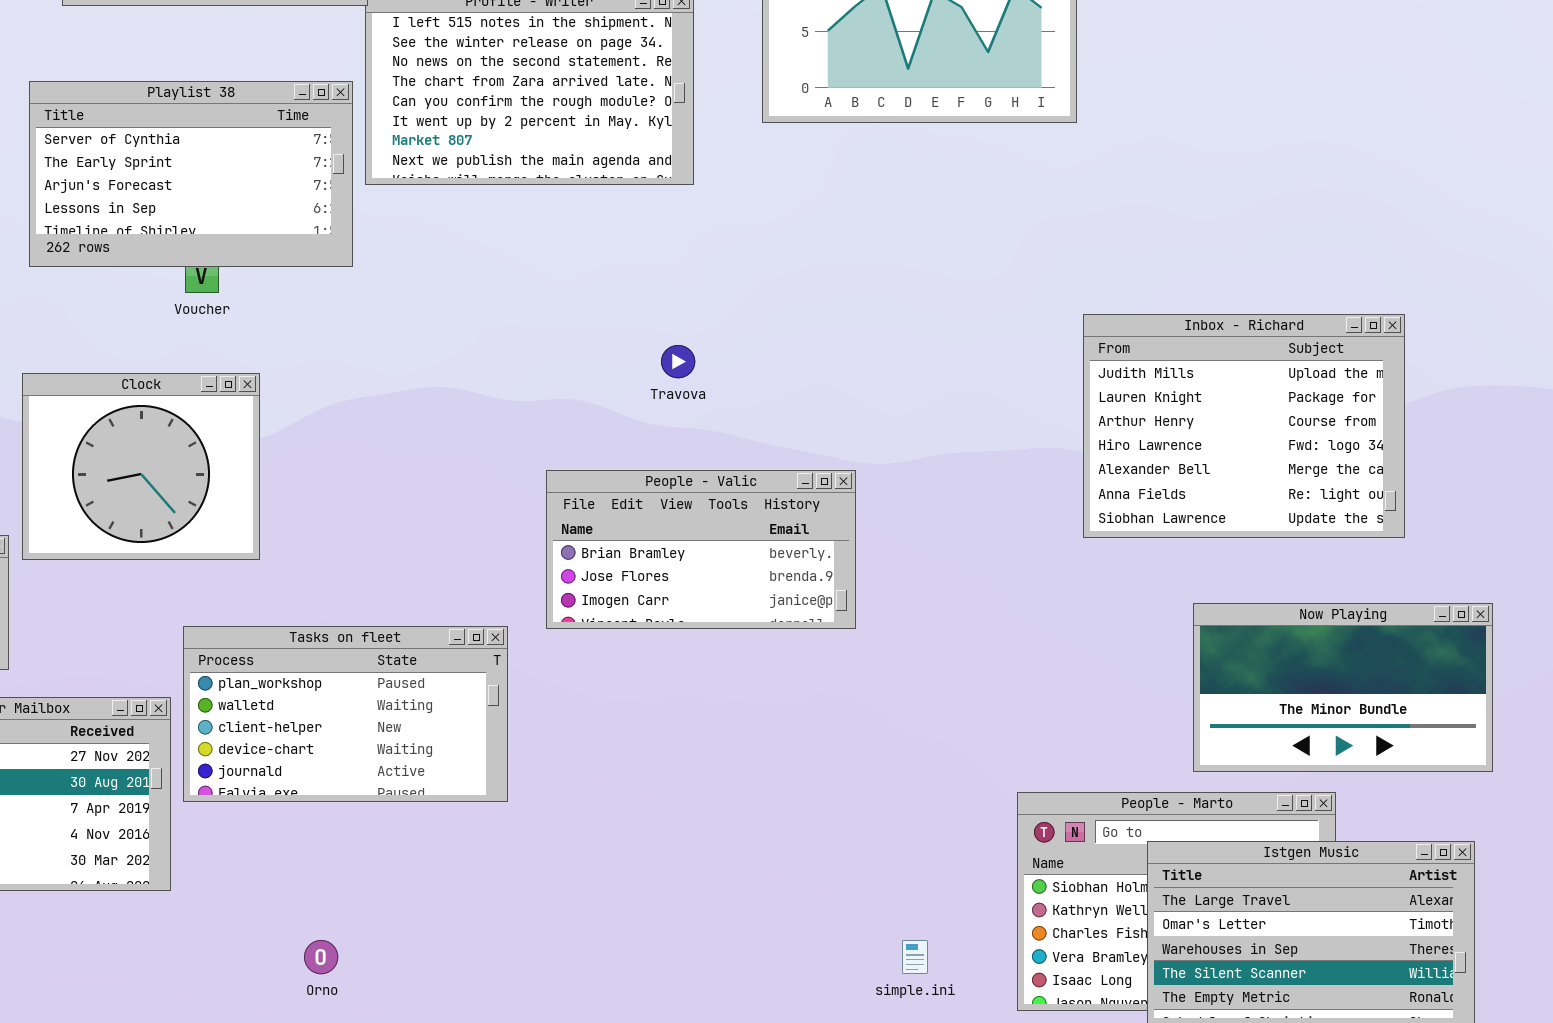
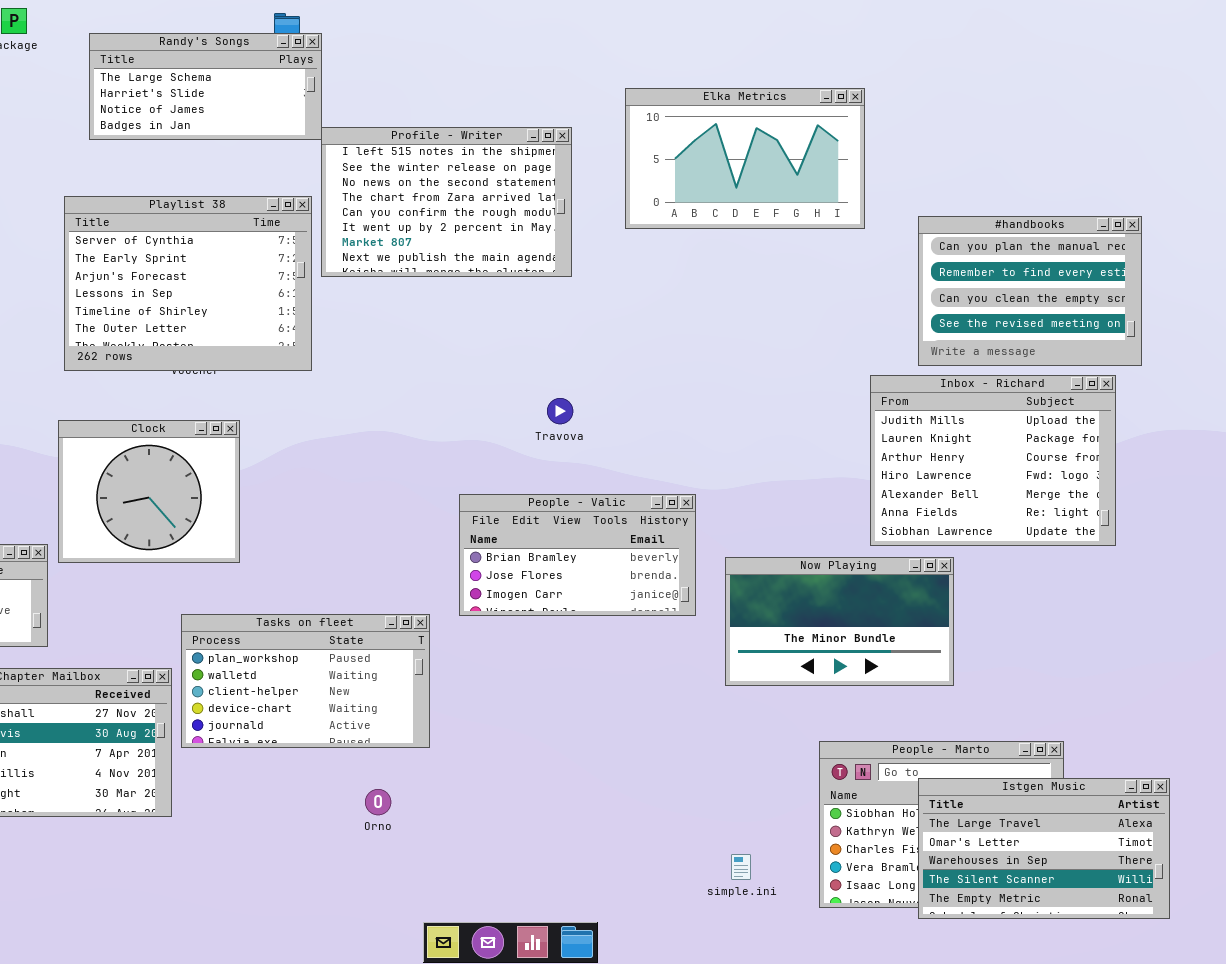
Playlist 38: [29,81,353,267] -> [64,196,312,371], resized
#handbooks: none -> [918,216,1142,366], opened
Now Playing: [1193,603,1493,772] -> [725,557,954,686], moved
Orno: [304,940,338,974] -> [365,789,391,815], moved

